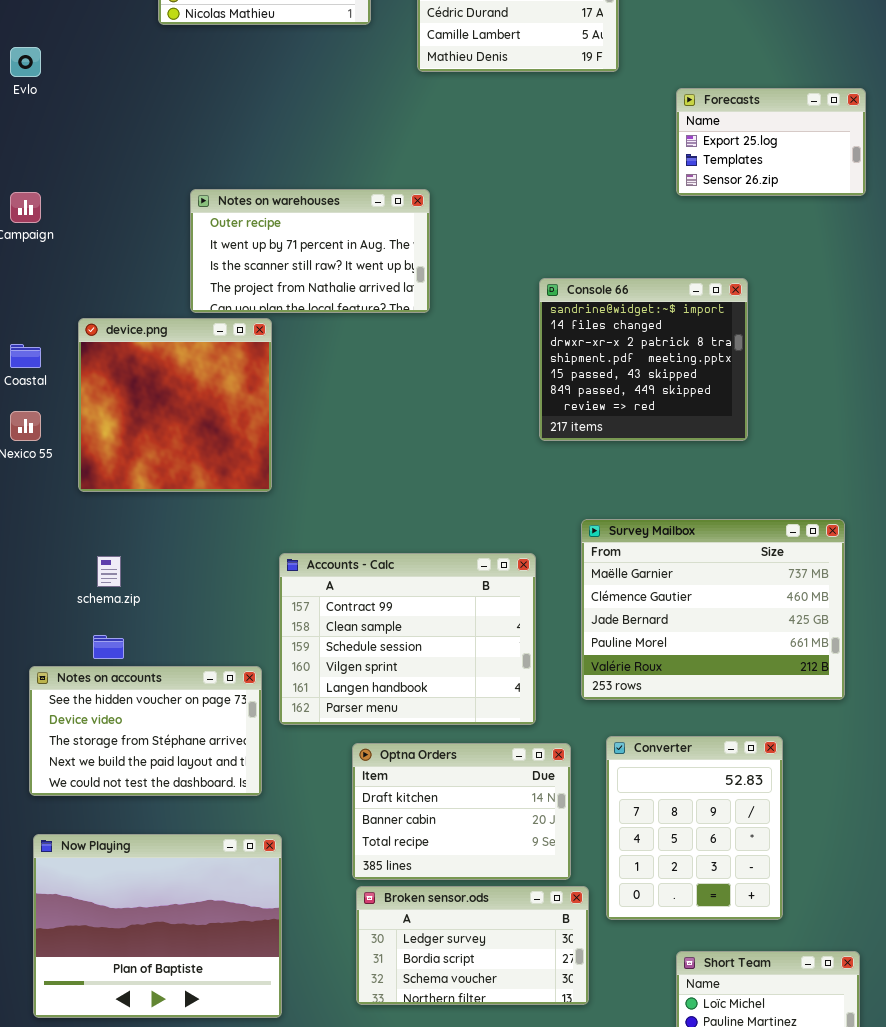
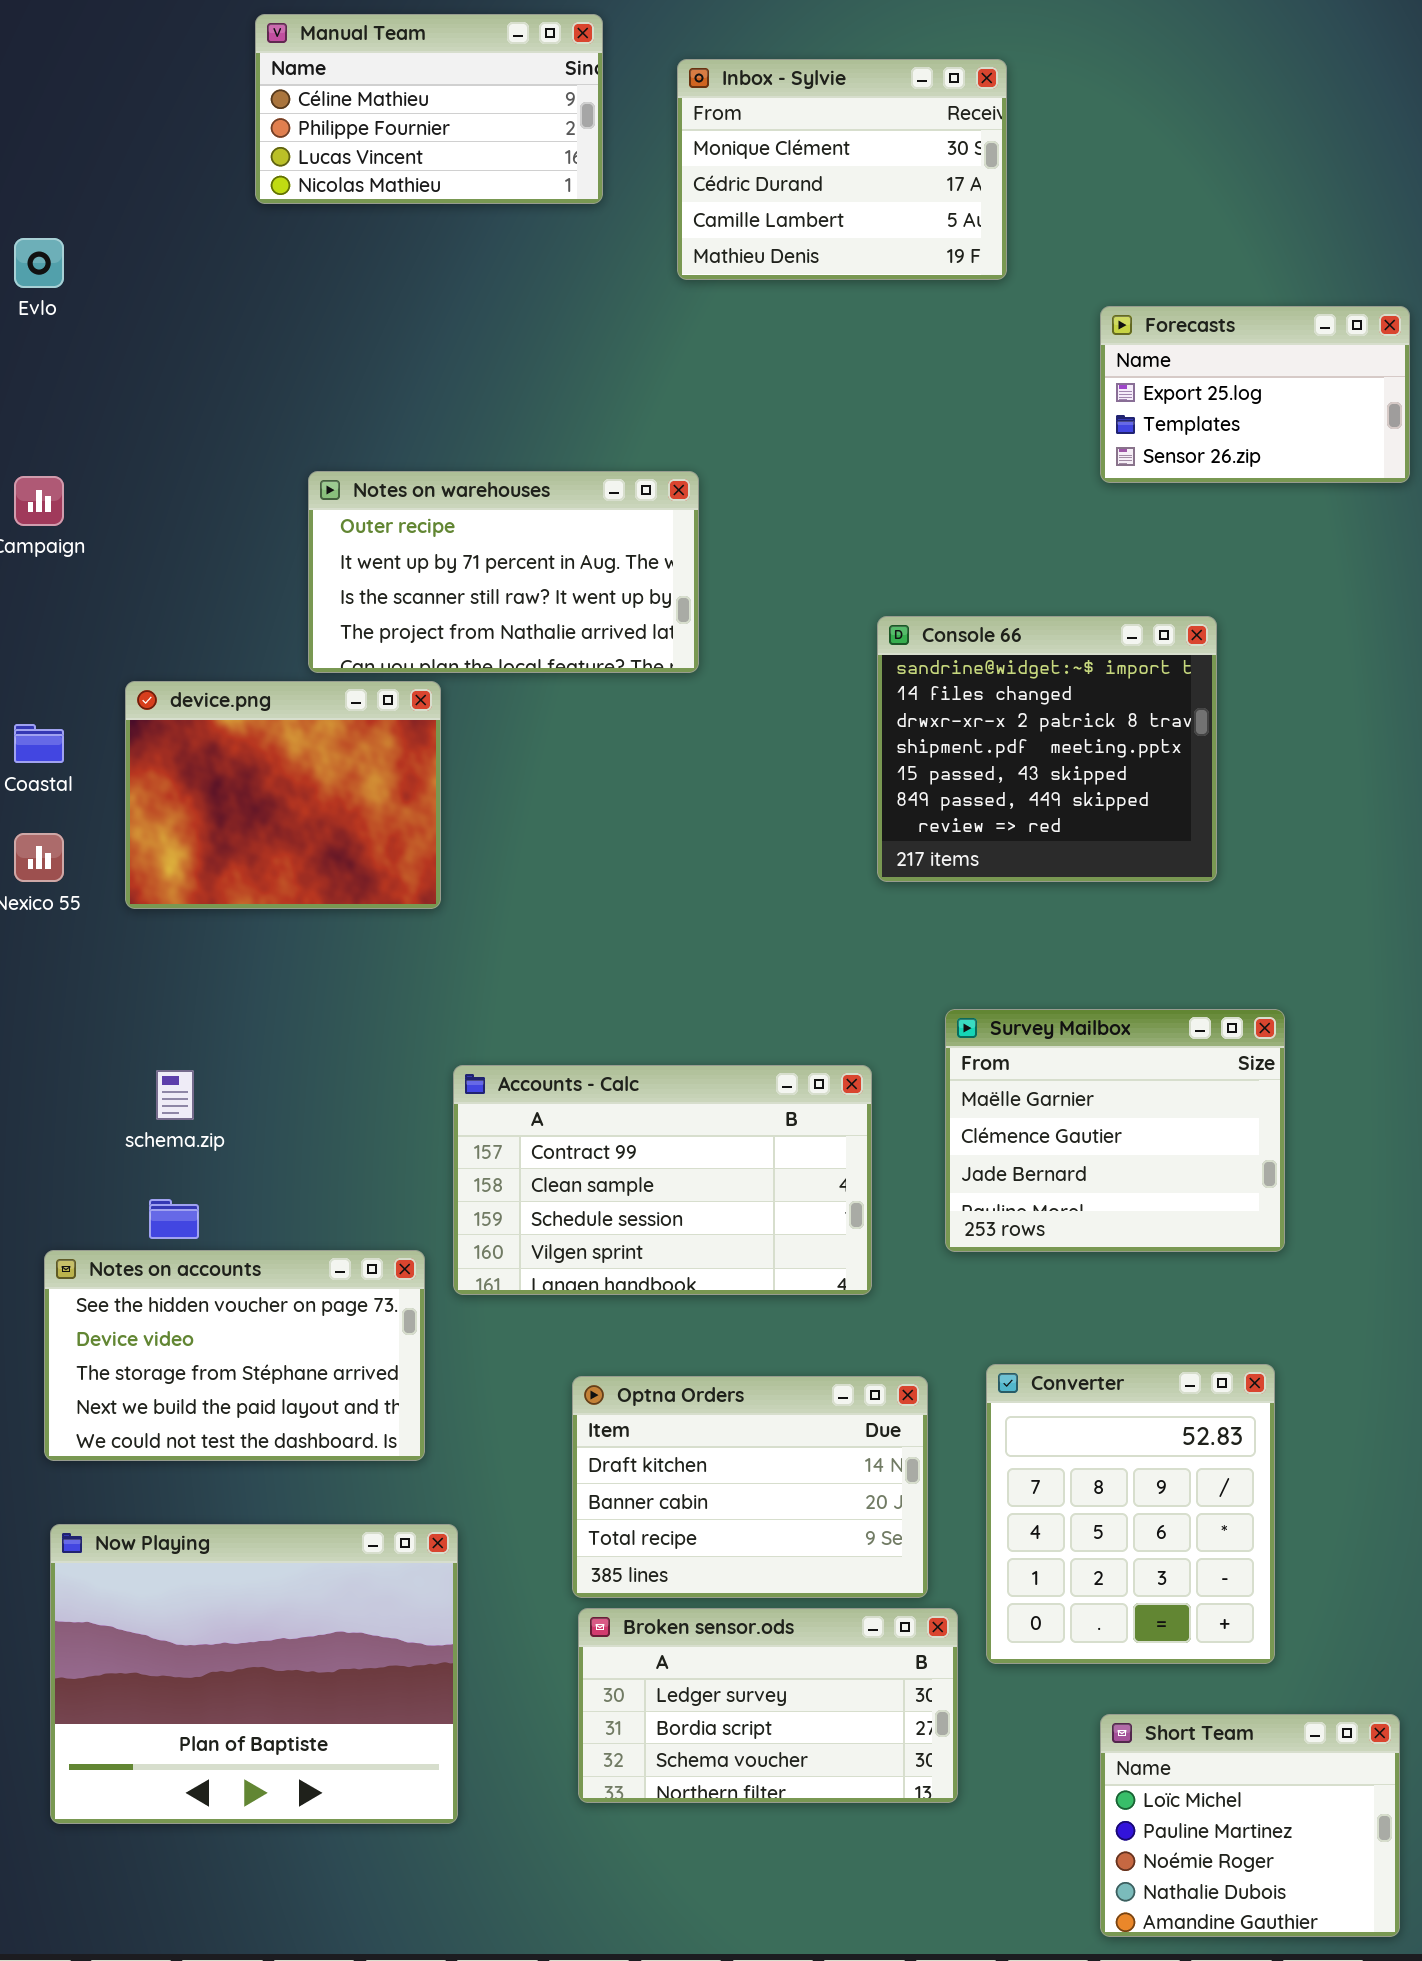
device.png: [78,318,272,492] -> [125,681,441,909], resized
Survey Mailbox: [581,519,845,700] -> [945,1009,1285,1252], resized
Accounts - Calc: [279,553,536,725] -> [453,1065,872,1295], resized

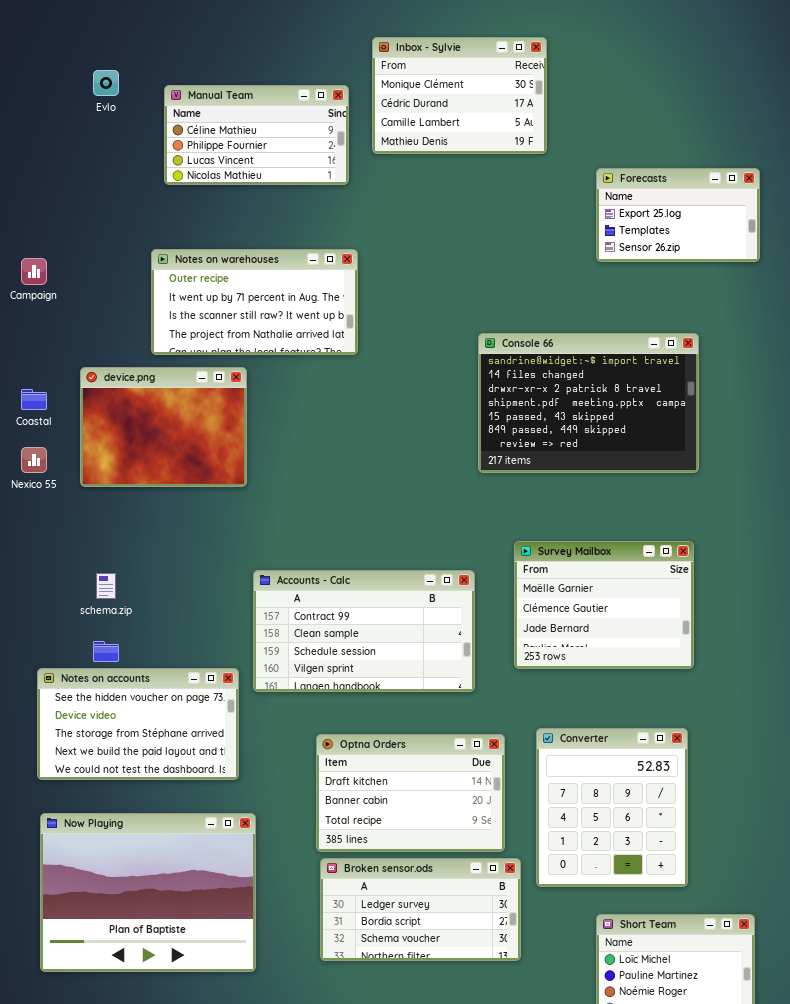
Manual Team: [255,14,603,204] -> [164,85,349,185], moved
Evlo: [14,238,64,288] -> [93,70,119,96], moved
Notes on warehouses: [308,471,699,673] -> [151,249,358,355], moved
Console 66: [877,616,1217,882] -> [478,333,699,473], resized

